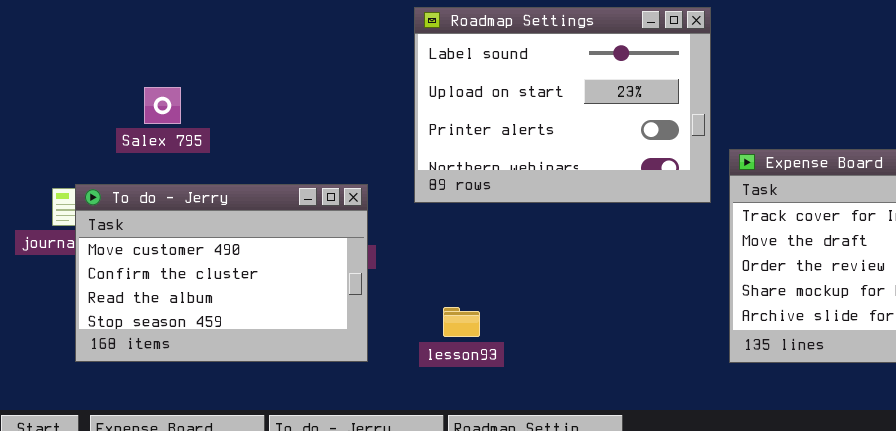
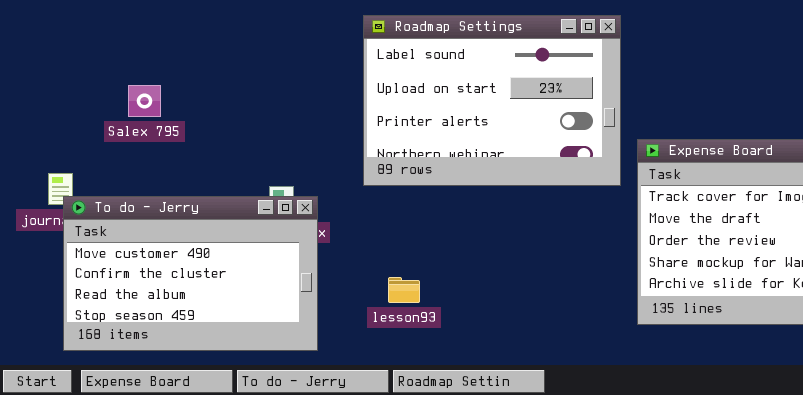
To do - Jerry: [75,184,368,362] -> [63,196,318,351], moved

